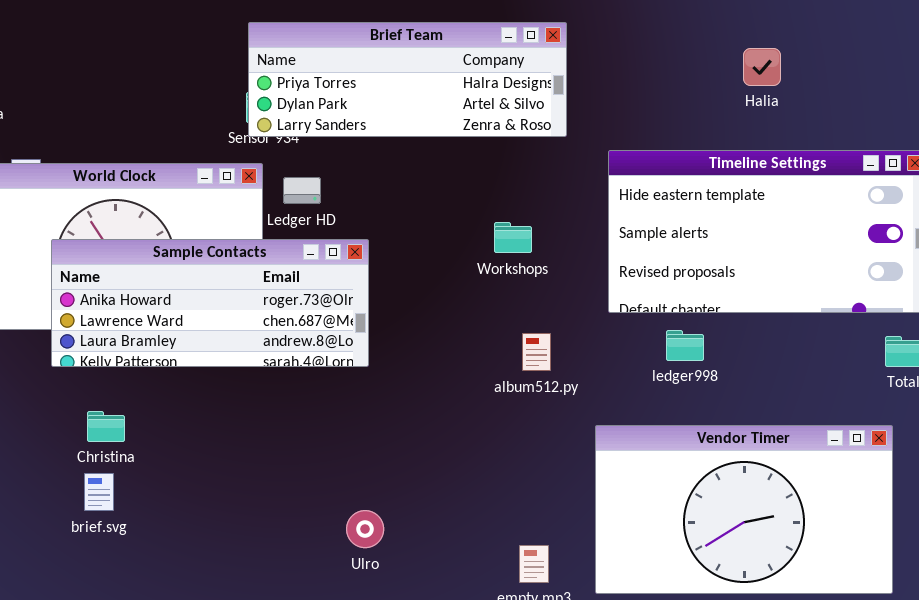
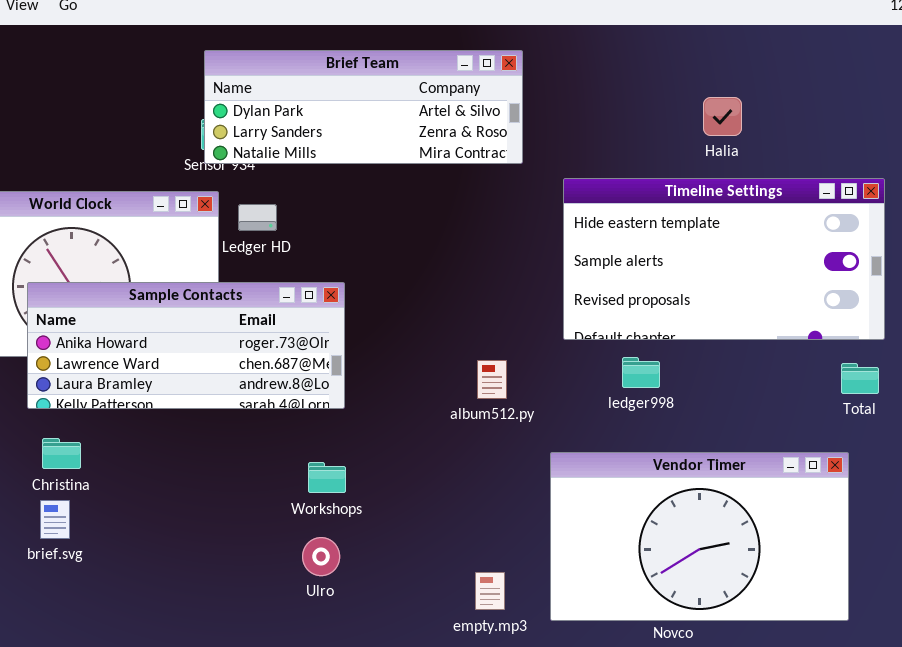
Brief Team: [248,22,567,137] -> [204,50,523,164], scrolled down 1 row
Halia: [743,48,781,86] -> [703,97,742,136], moved
Workshops: [494,222,532,253] -> [308,462,346,493], moved
Sample Contacts: [51,239,369,367] -> [27,282,345,409], moved

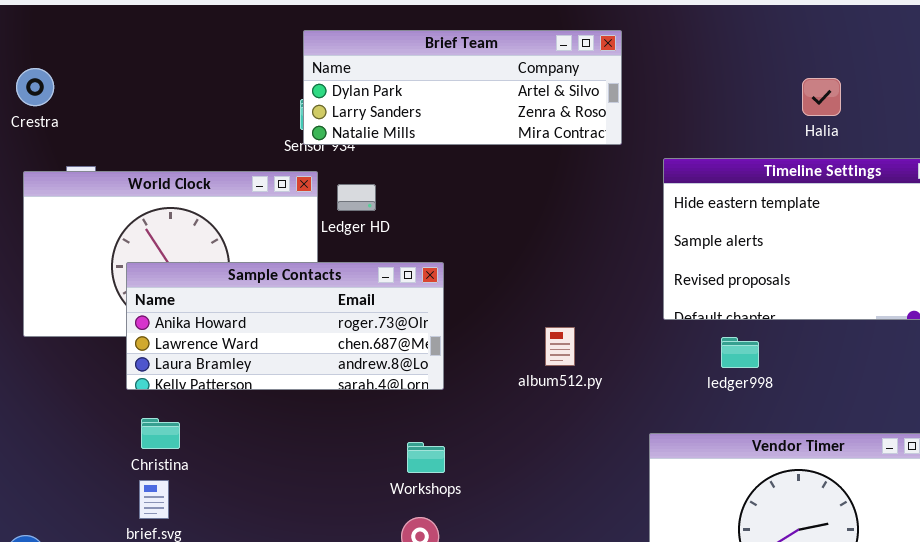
album512.py: [477,360,507,399] -> [545,327,575,366], moved

